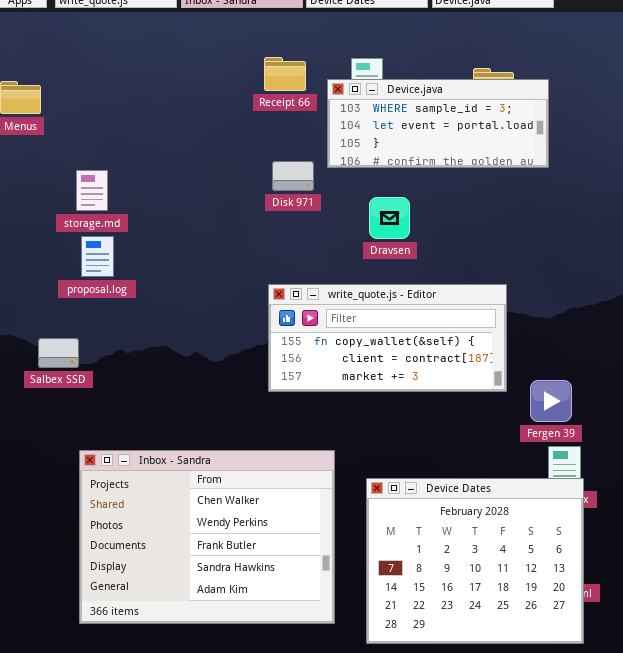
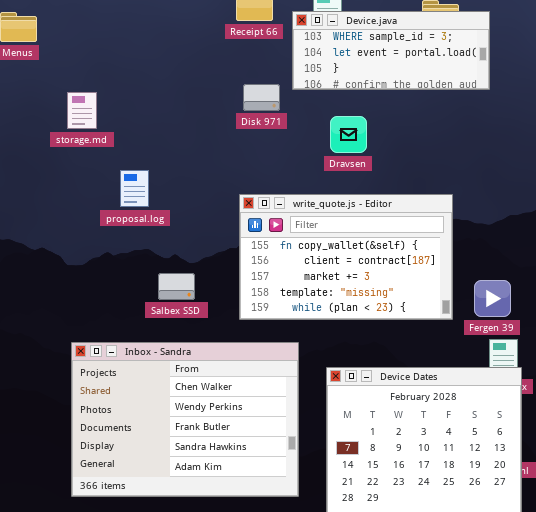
proposal.log: [81,236,114,277] -> [120,170,149,207], moved
write_quote.js - Editor: [268,284,507,392] -> [239,194,453,320], resized
Salbex SSD: [38,338,79,368] -> [158,273,195,300], moved

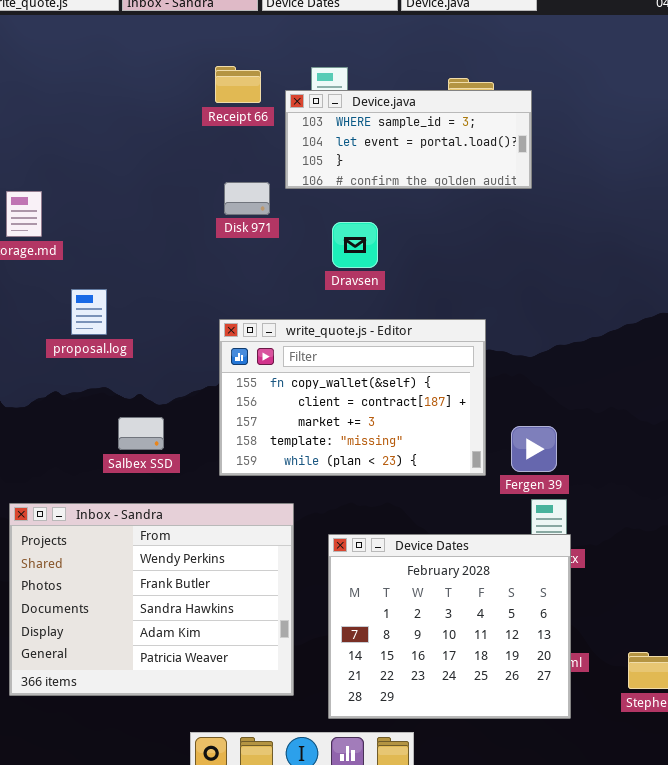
Inbox - Sandra: [71,342,299,497] -> [9,503,294,696], scrolled down 1 row

